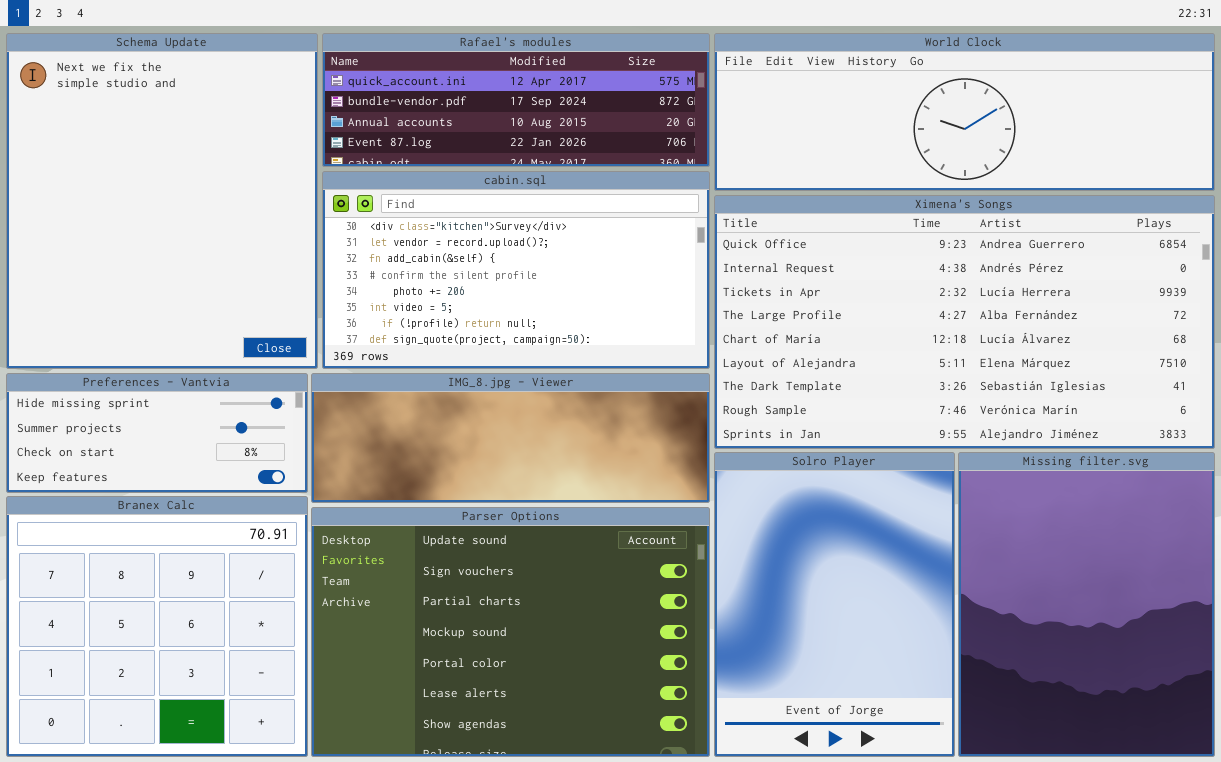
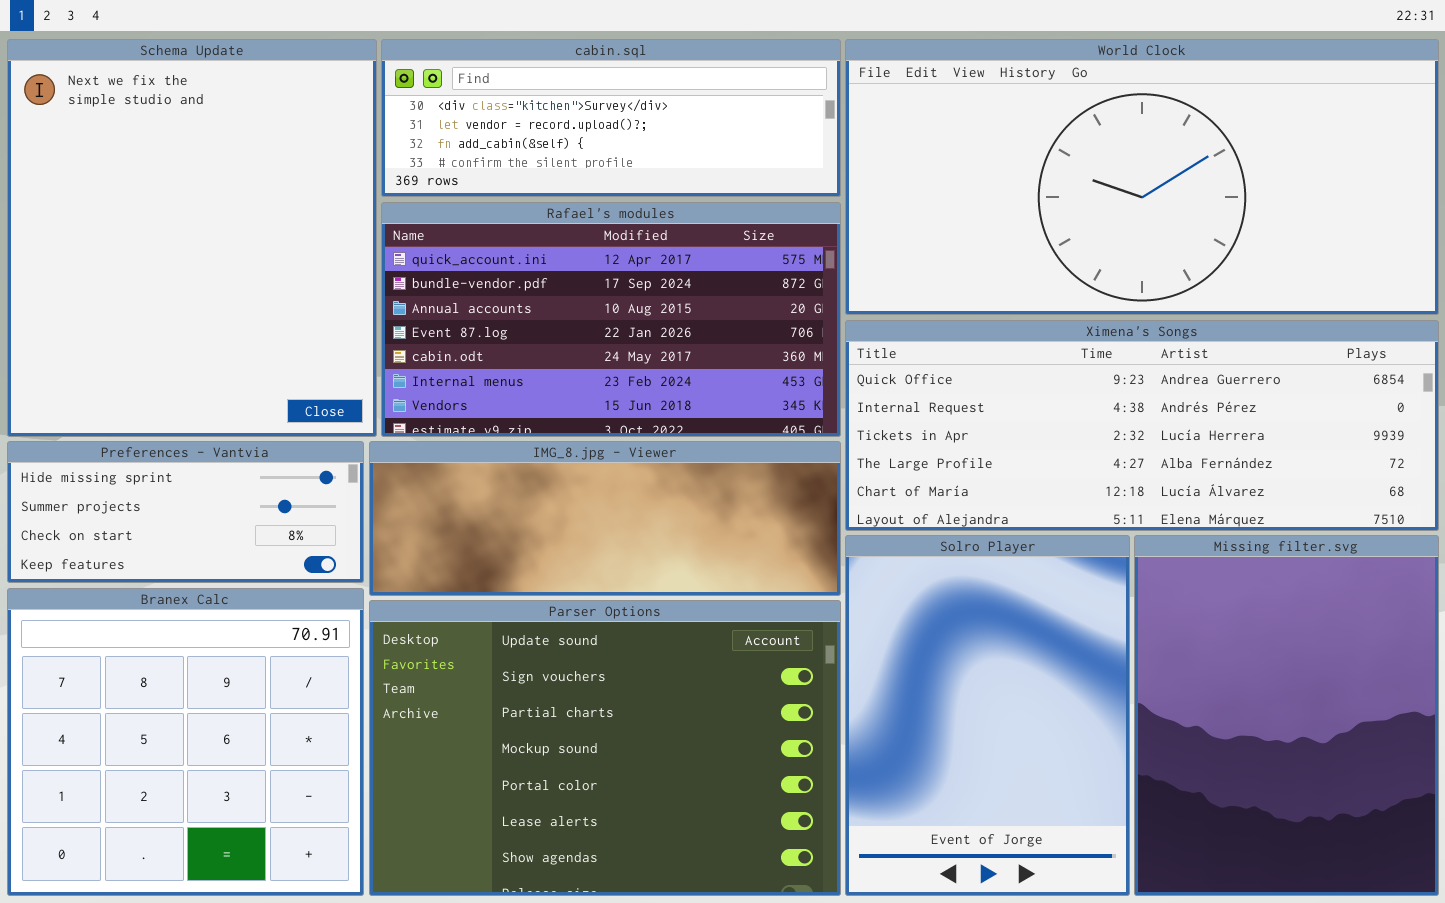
Rafael's modules: [322,33,710,167] -> [381,202,841,437], moved, resized
World Clock: [714,33,1215,191] -> [845,39,1439,315], resized
cabin.sql: [322,171,710,369] -> [381,39,841,197], moved, resized
Ximena's Songs: [714,195,1215,449] -> [845,320,1439,531], resized

